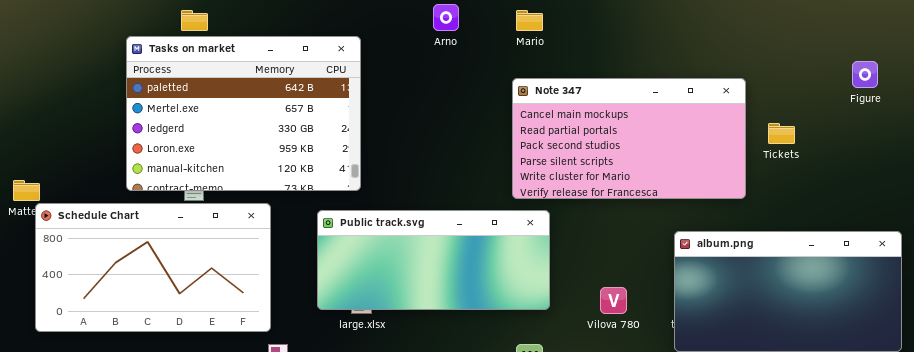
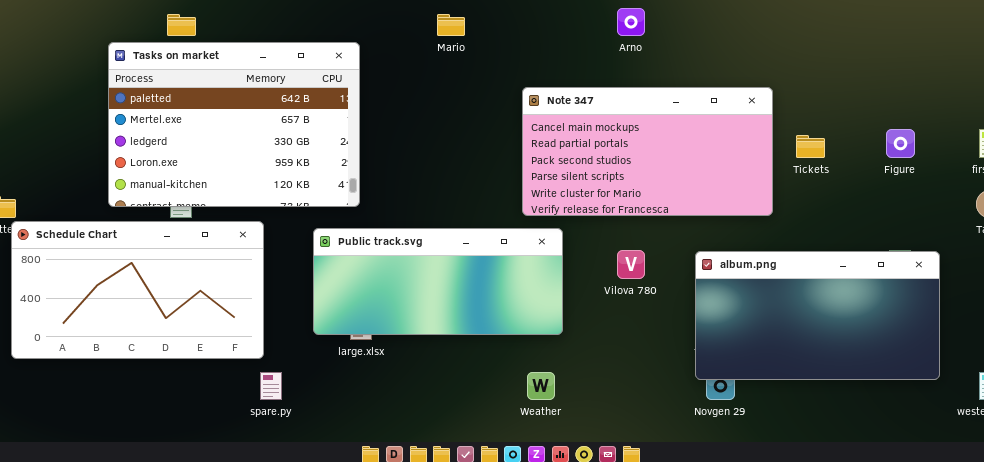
Arno: [433,4,459,31] -> [617,8,645,36], moved
Mario: [516,10,543,31] -> [437,14,465,36], moved
Figure: [852,61,878,88] -> [886,129,915,158], moved
Vilova 780: [600,287,627,314] -> [617,250,645,279], moved

